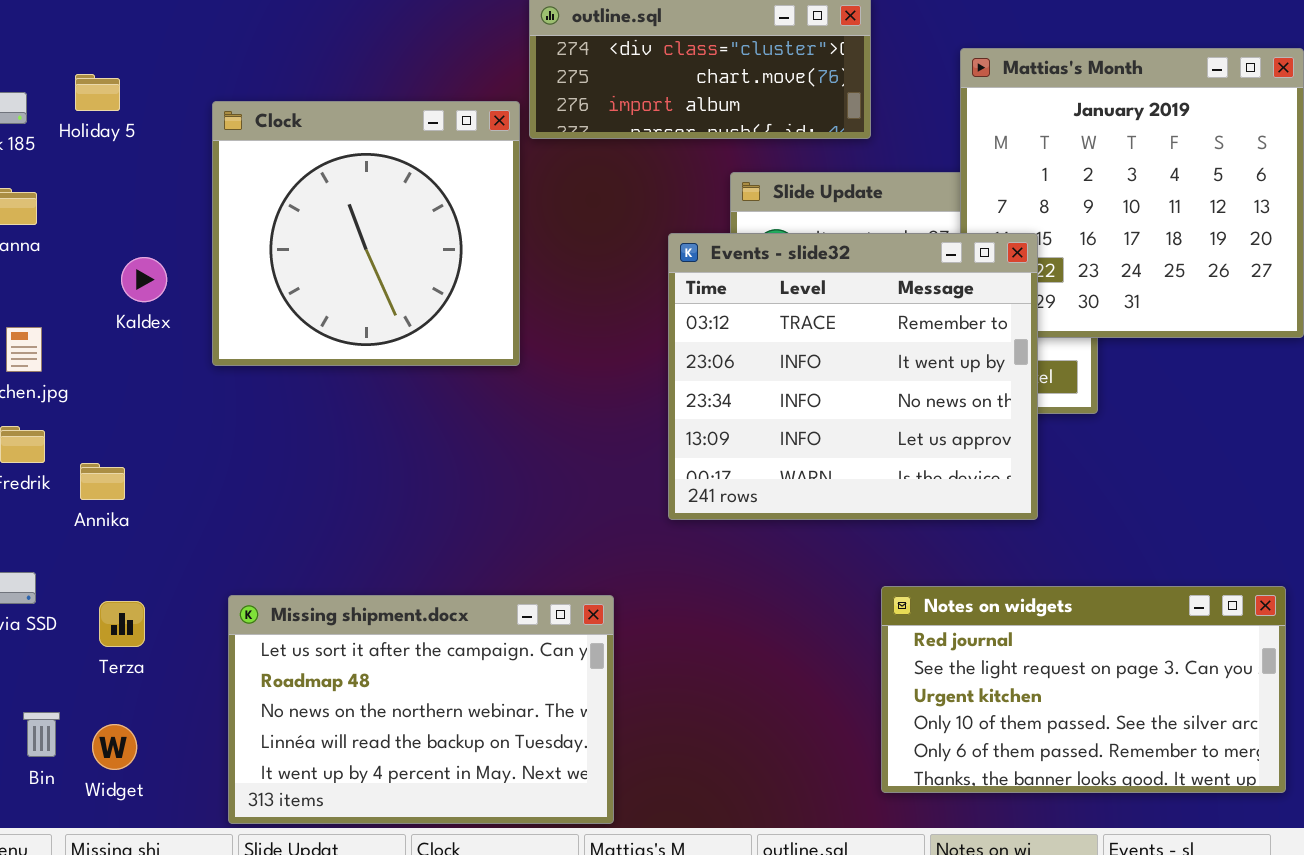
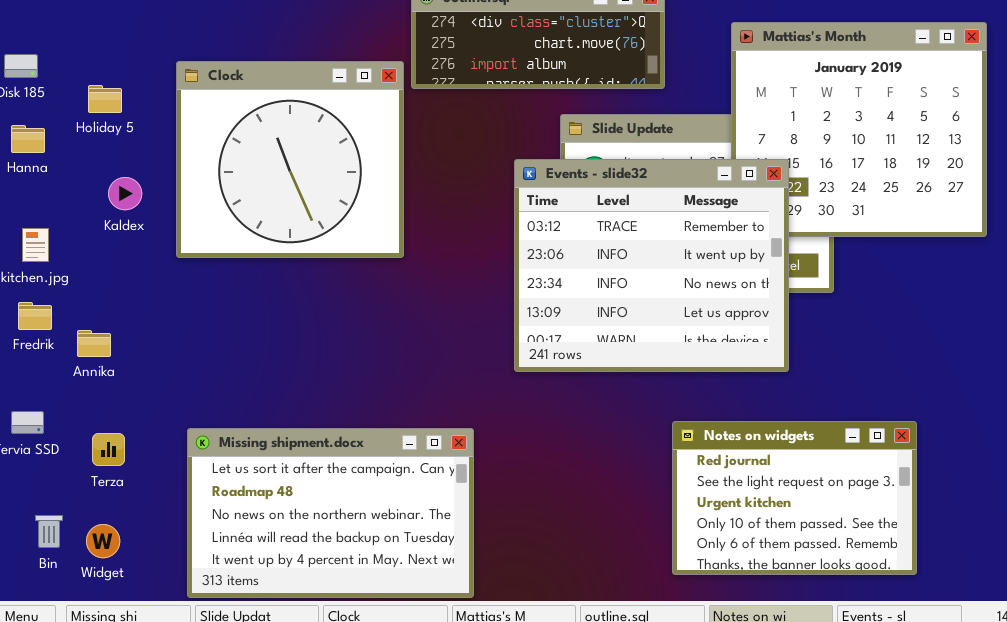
Holiday 5: [75,74,120,111] -> [88,85,122,113], moved
Notes on widgets: [881,586,1286,793] -> [672,421,917,575], resized

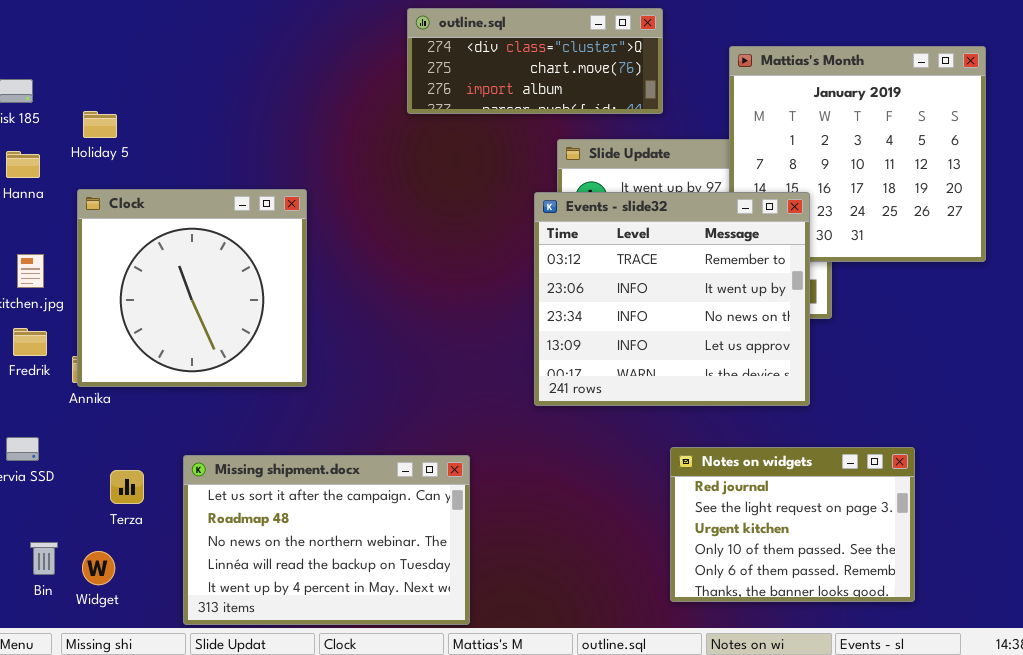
Clock: [176,61,404,258] -> [77,189,307,387], moved
Events - slide32: [514,159,789,372] -> [534,192,810,406], moved
Terza: [92,433,125,466] -> [110,470,144,504], moved

